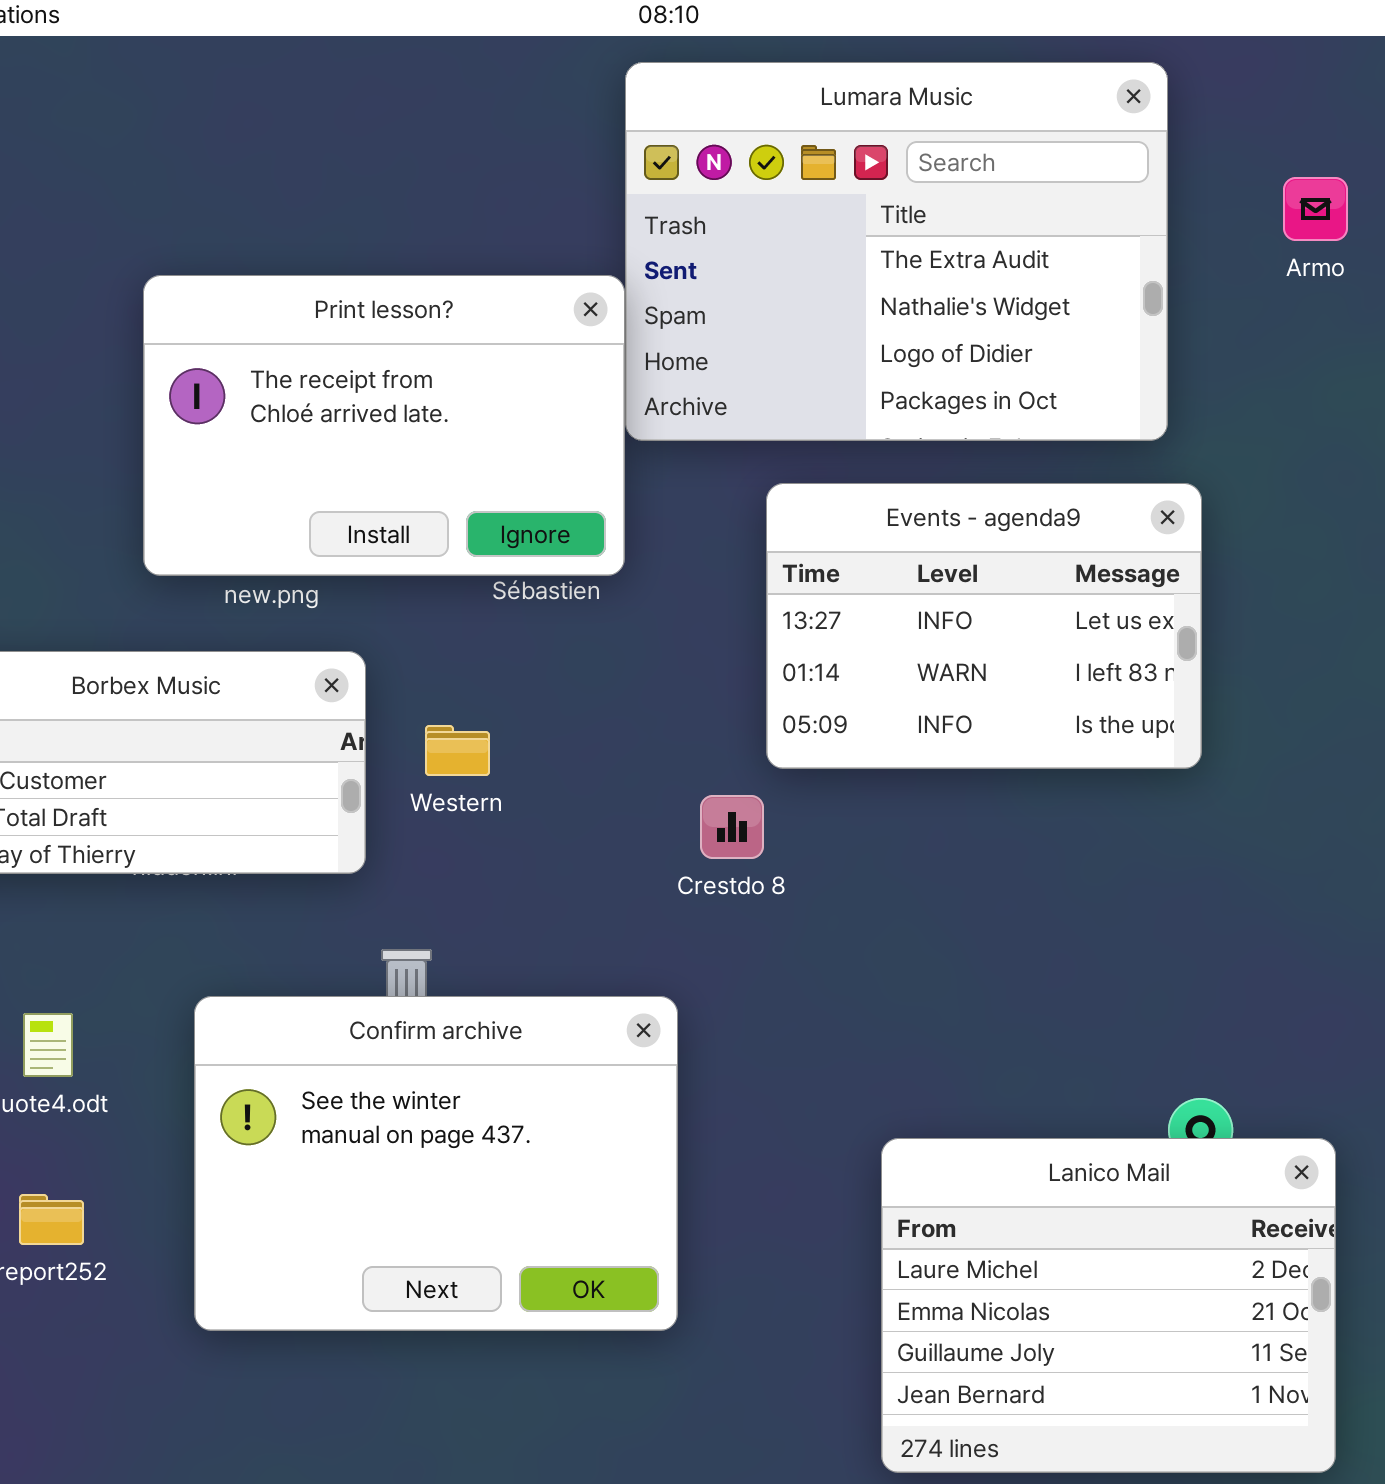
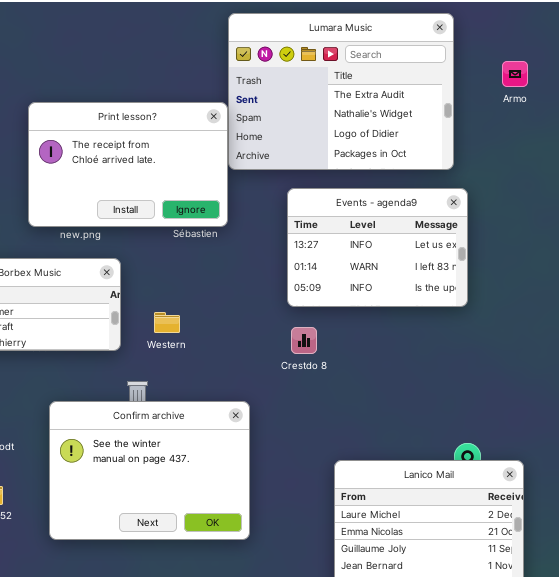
Western: [425,725,490,776] -> [154,312,180,333], moved
Crestdo 8: [700,795,764,859] -> [291,327,317,354], moved

